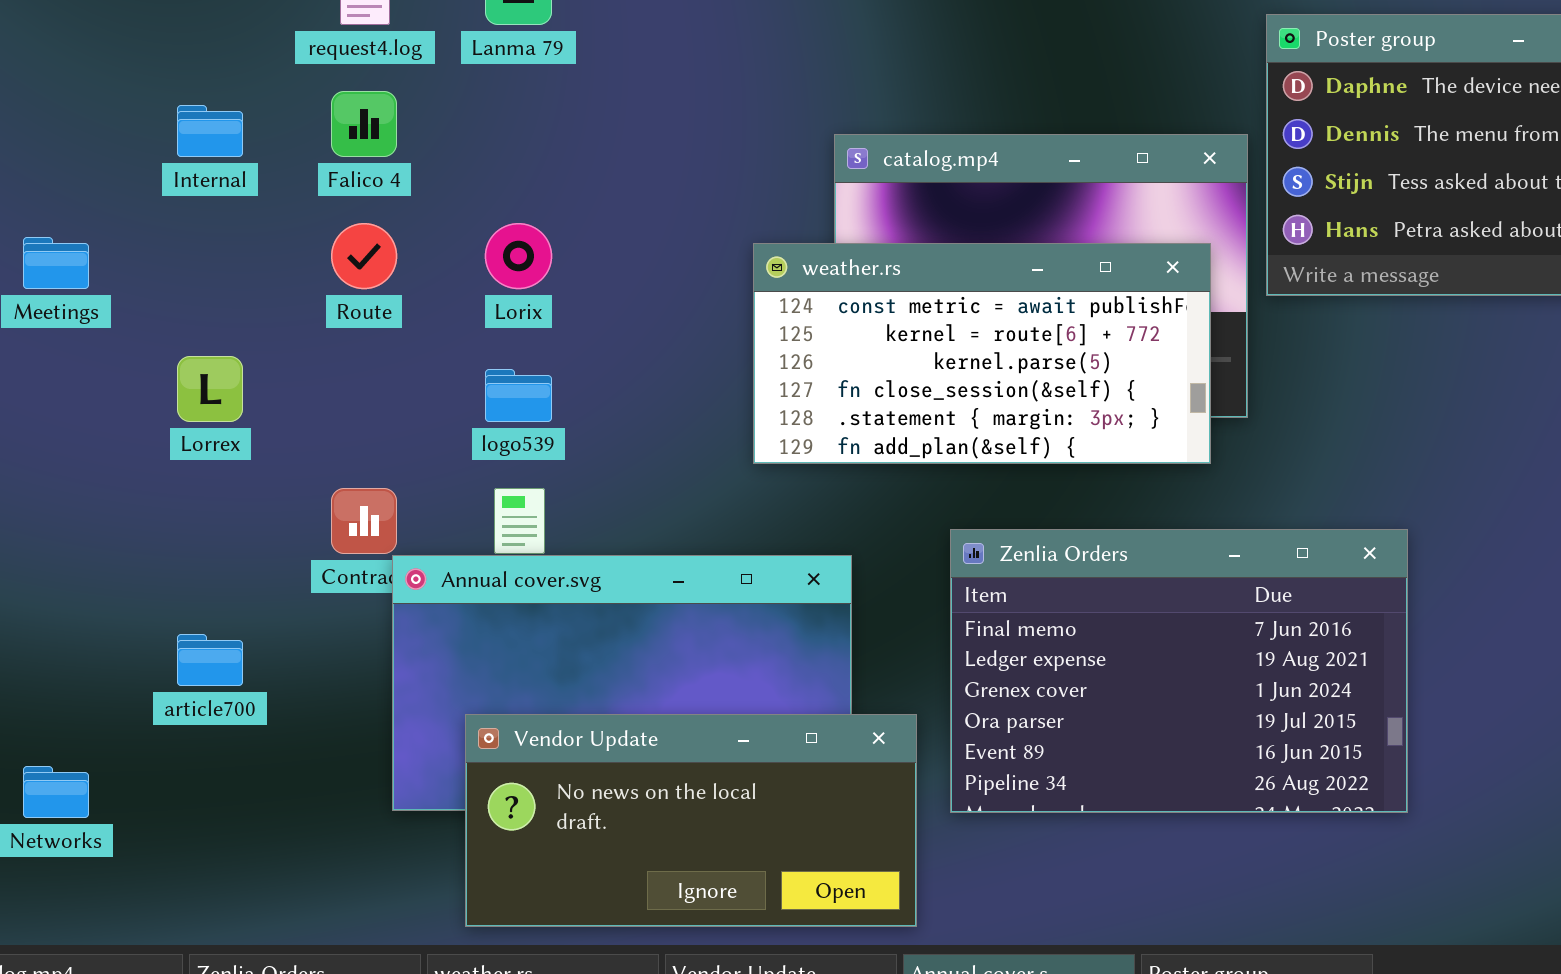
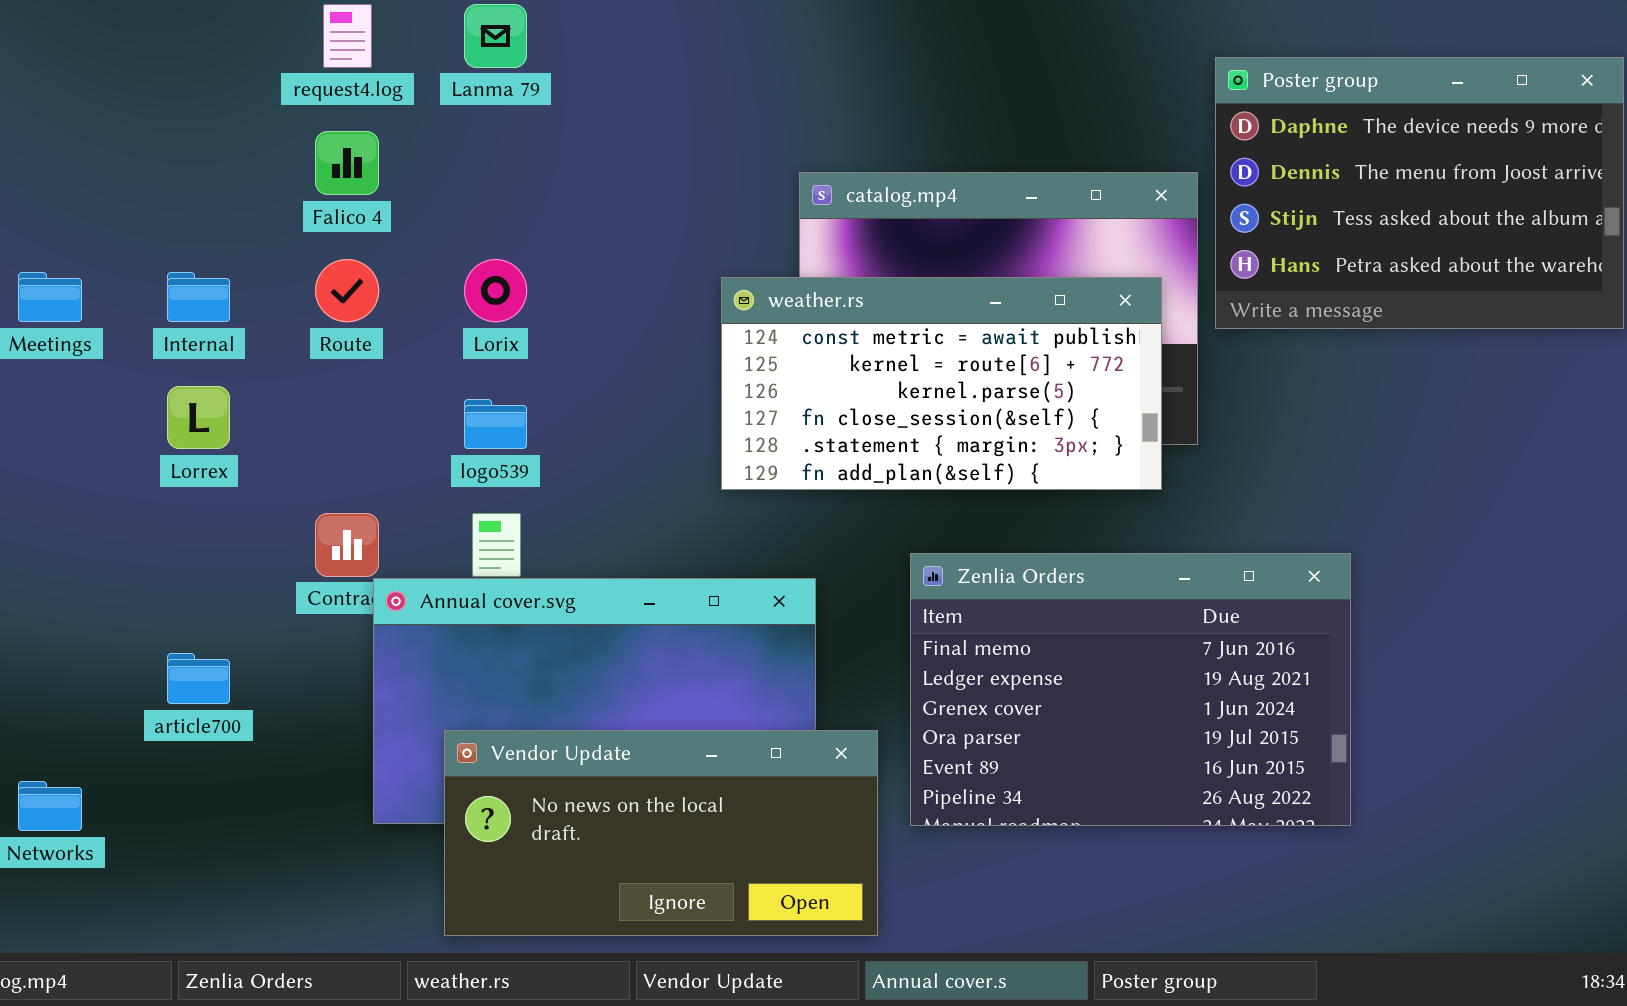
Internal: [177,105,243,157] -> [167,272,230,322], moved

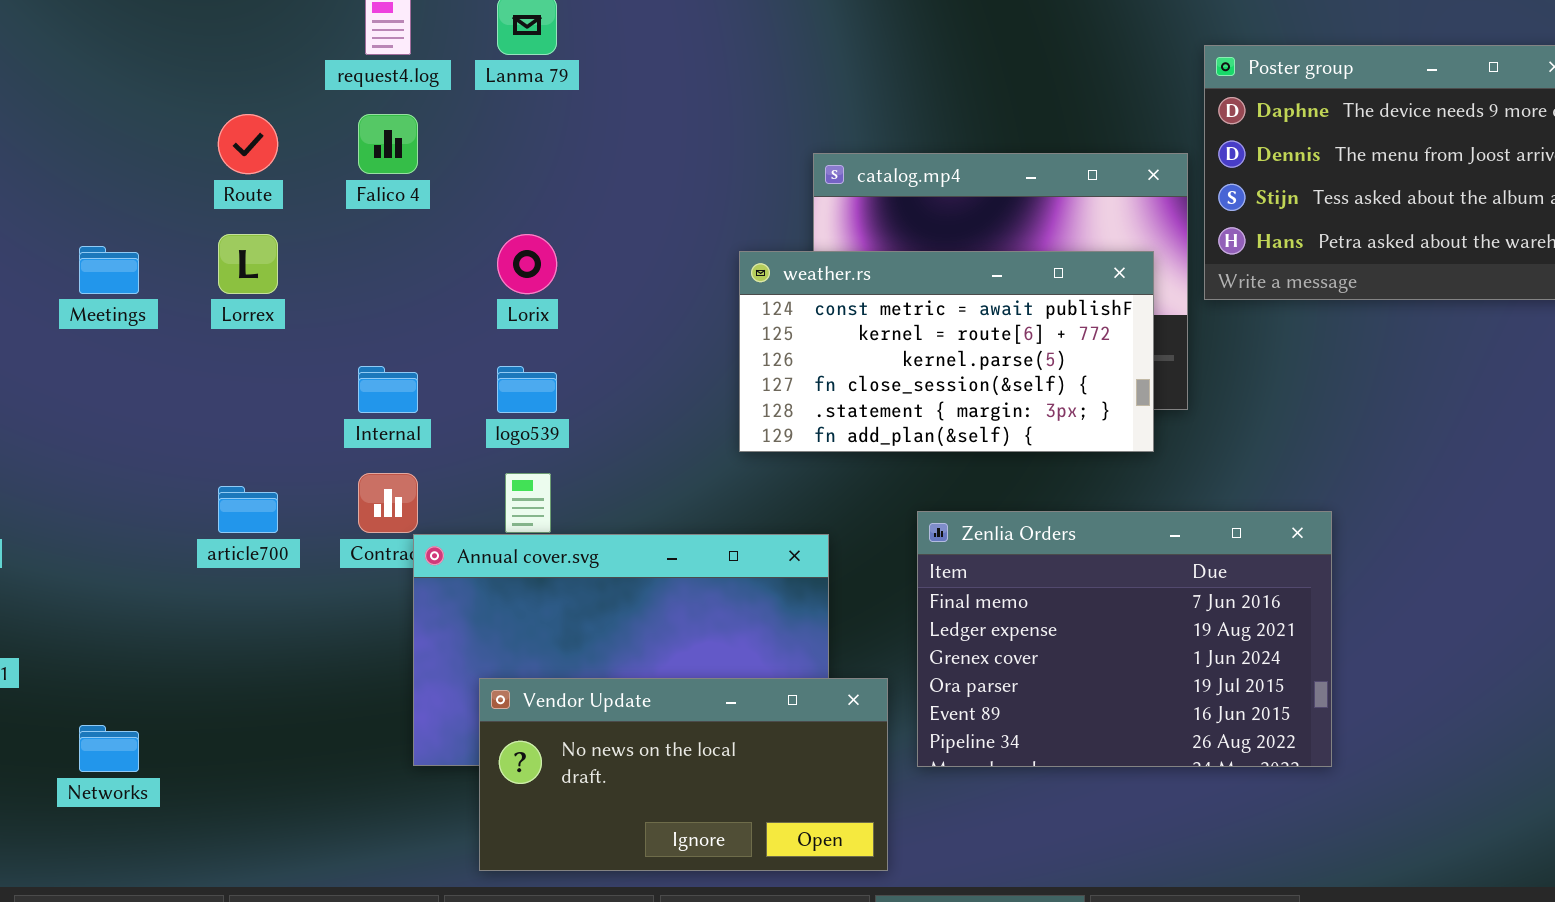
Route: [315,259,379,322] -> [218,114,278,174], moved
Internal: [167,272,230,322] -> [358,366,418,413], moved
Lorrex: [167,386,230,449] -> [218,234,278,294], moved
article700: [167,653,230,704] -> [218,486,278,533], moved

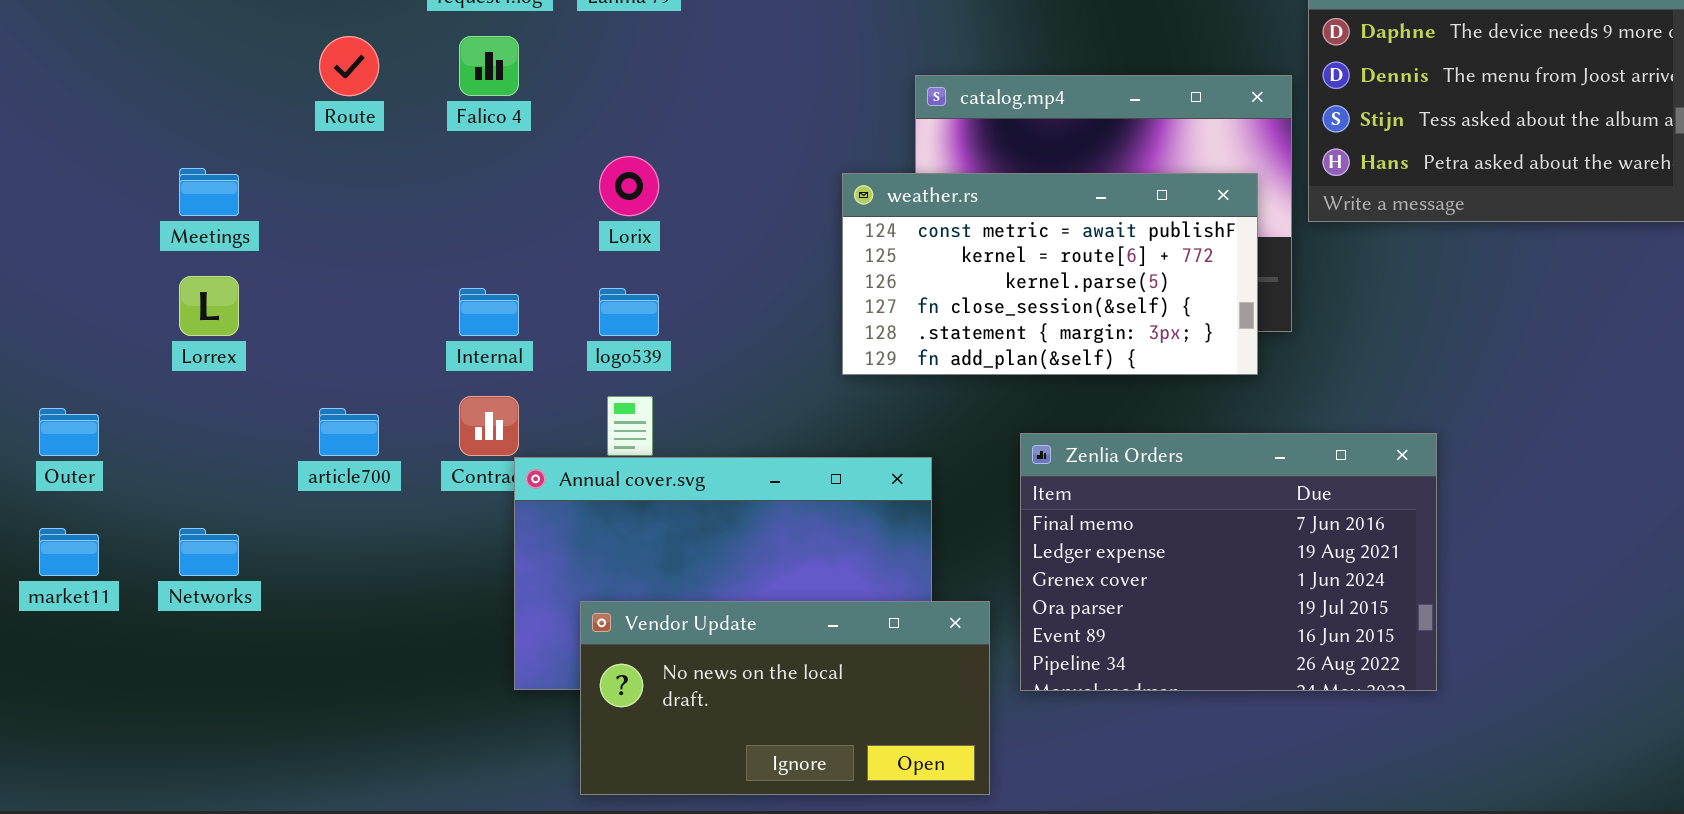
Lorrex: [218,234,278,294] -> [179,276,239,336], moved
Networks: [79,725,139,772] -> [179,528,239,576], moved

